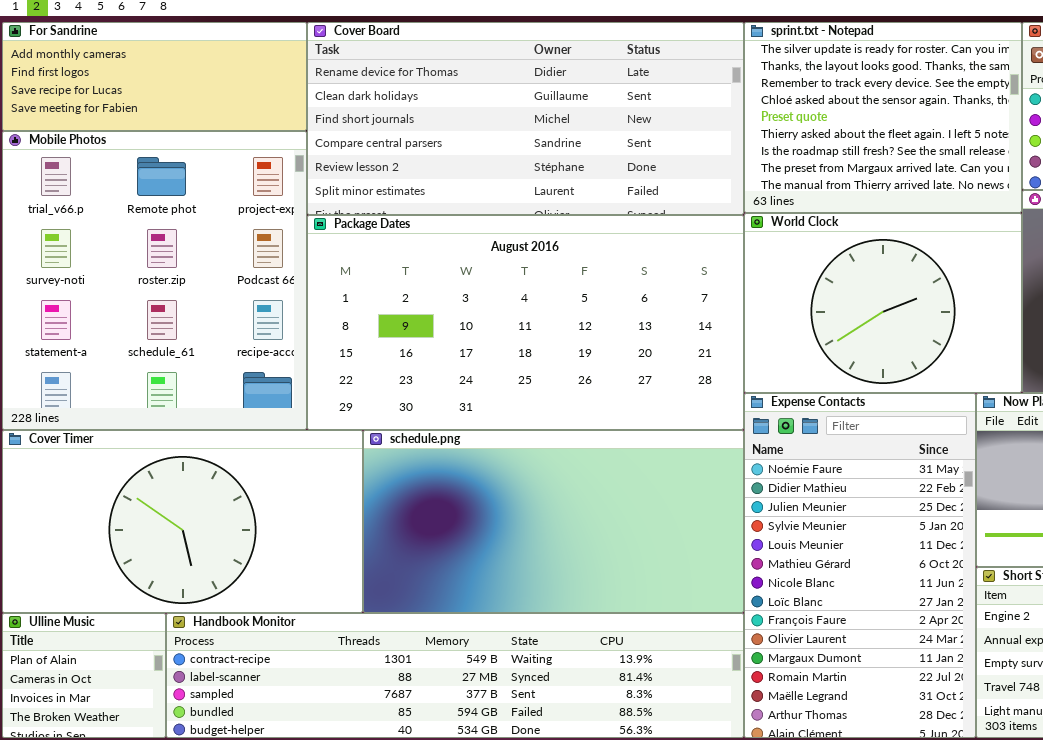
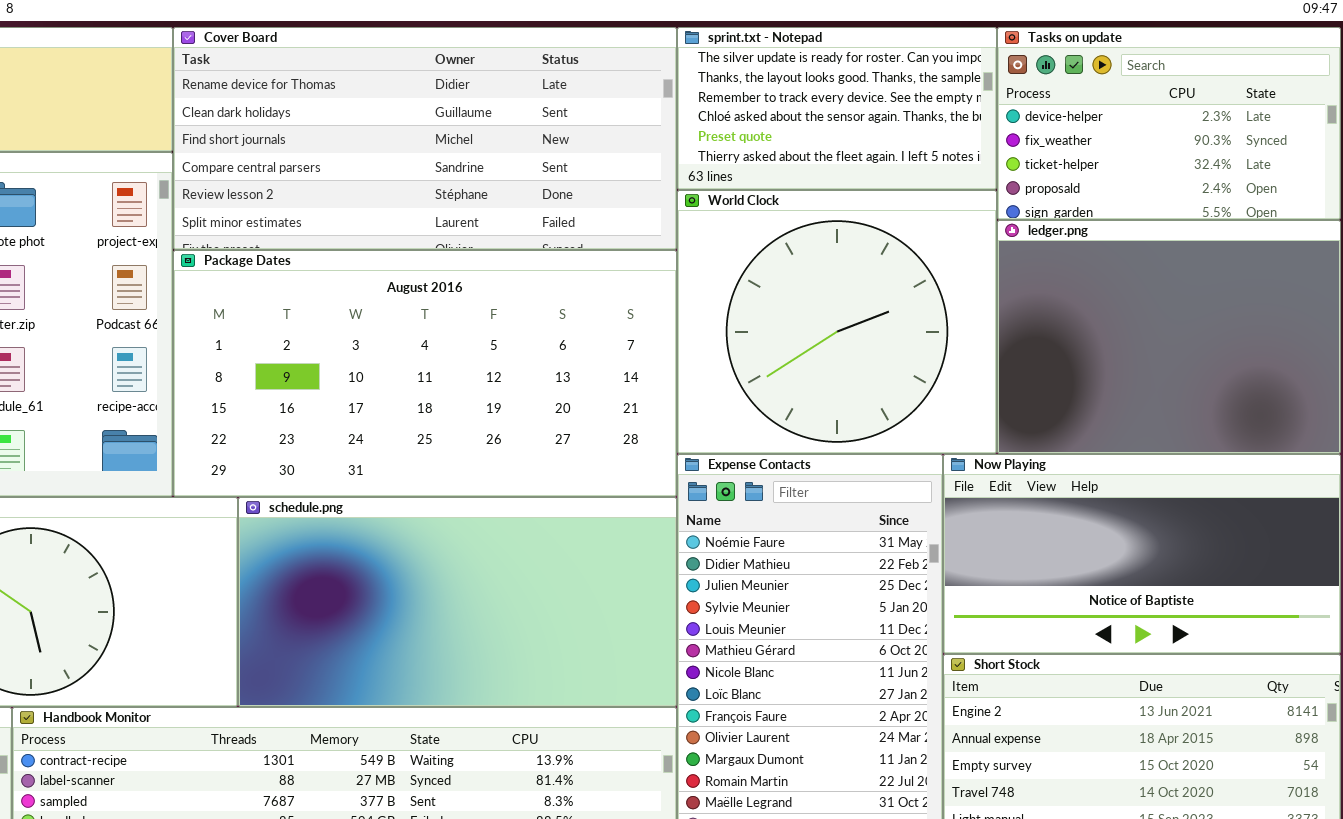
sprint.txt - Notepad: [744,22,1022,213] -> [677,27,997,190], resized
World Clock: [744,213,1022,393] -> [677,190,997,454], resized

